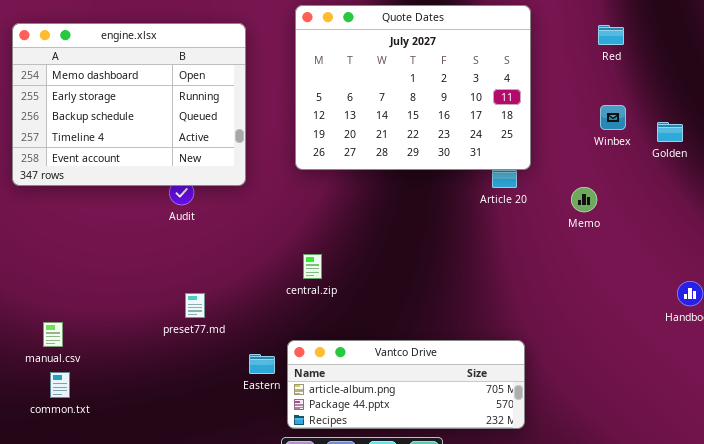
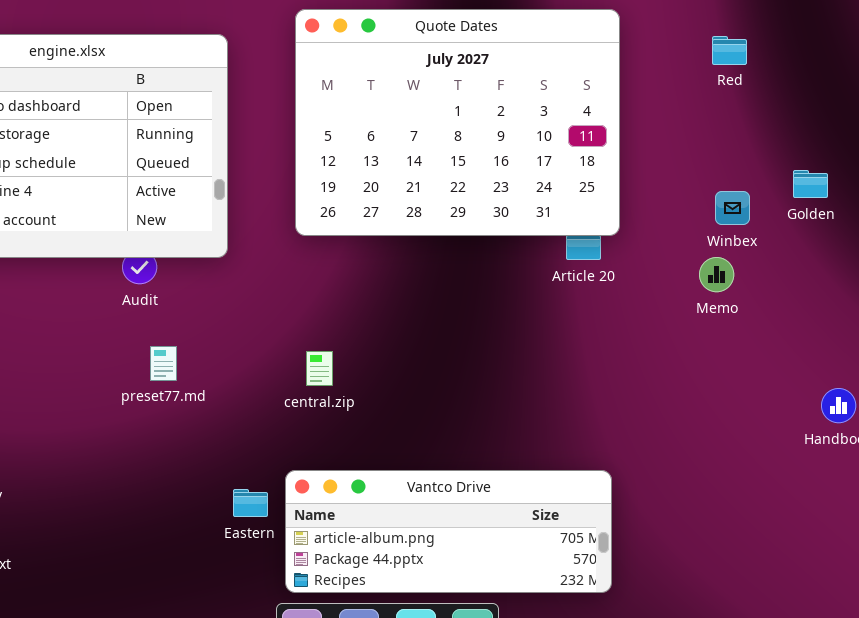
Winbex: [600,105,626,130] -> [715,191,750,225], moved
Memo: [571,187,597,212] -> [699,257,734,292], moved
preset77.md: [185,293,205,318] -> [150,346,177,381], moved

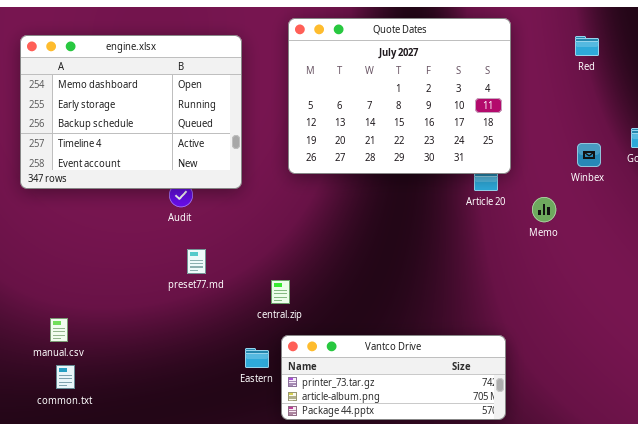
Memo: [699,257,734,292] -> [532,197,556,222], moved
central.zip: [306,351,333,386] -> [271,280,290,304], moved
Vantco Drive: [285,470,612,593] -> [281,335,506,420], scrolled up 1 row

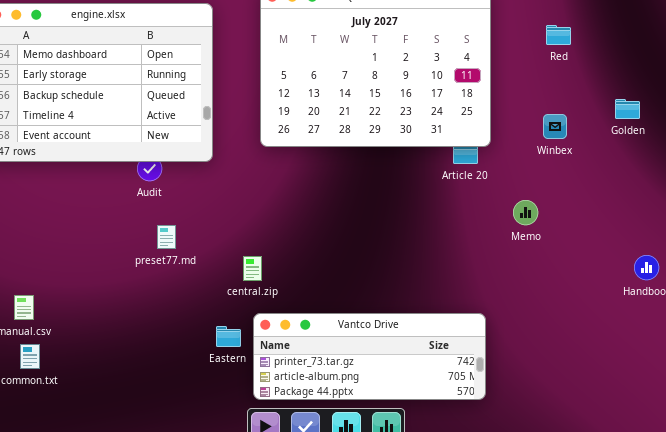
Red: [575,36,599,56] -> [546,25,571,45], moved
Winbex: [577,143,601,167] -> [543,114,567,139], moved
Memo: [532,197,556,222] -> [513,200,538,225], moved

